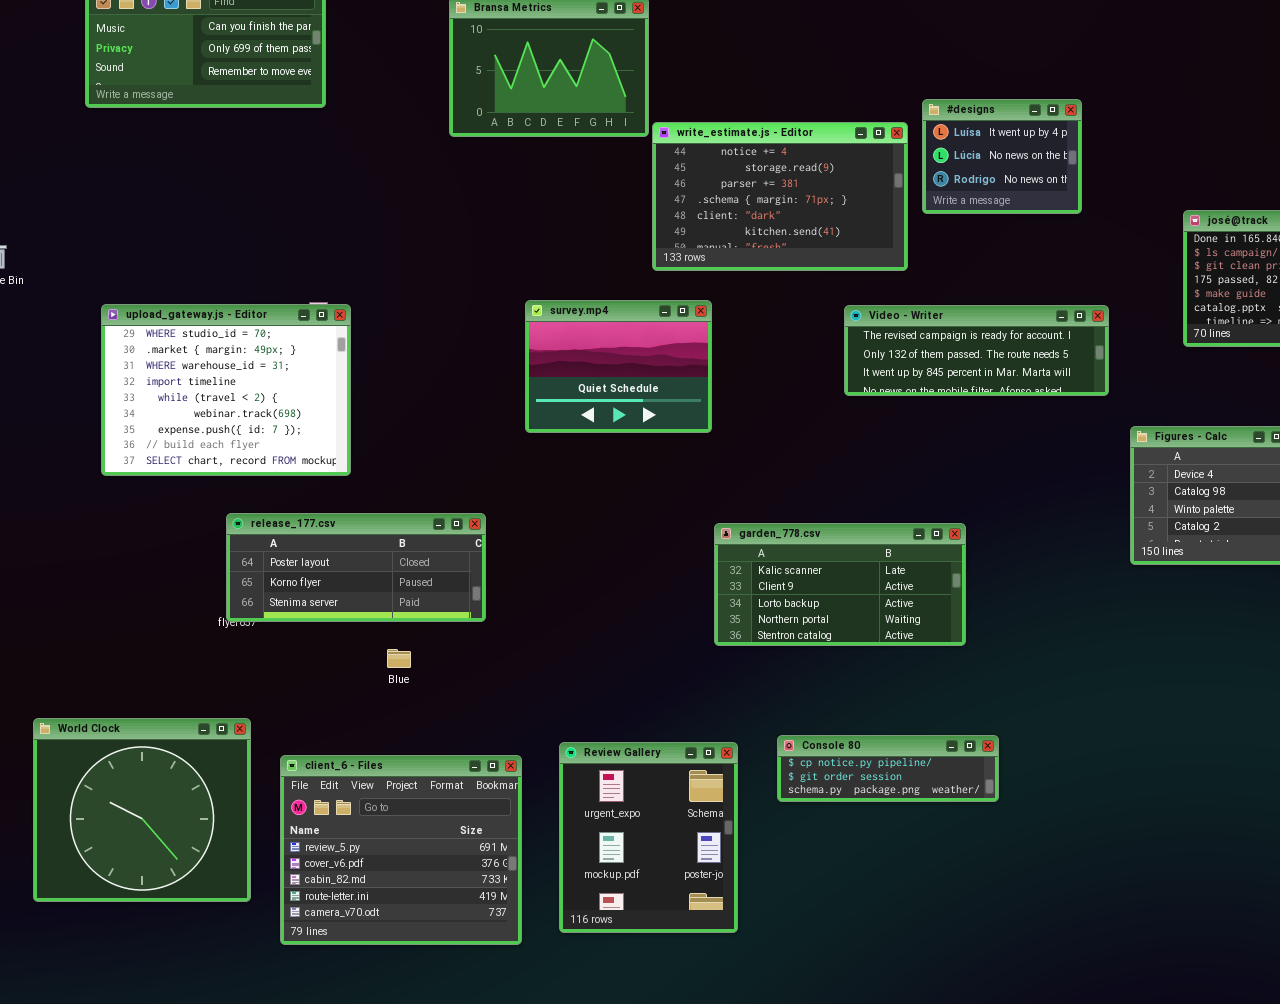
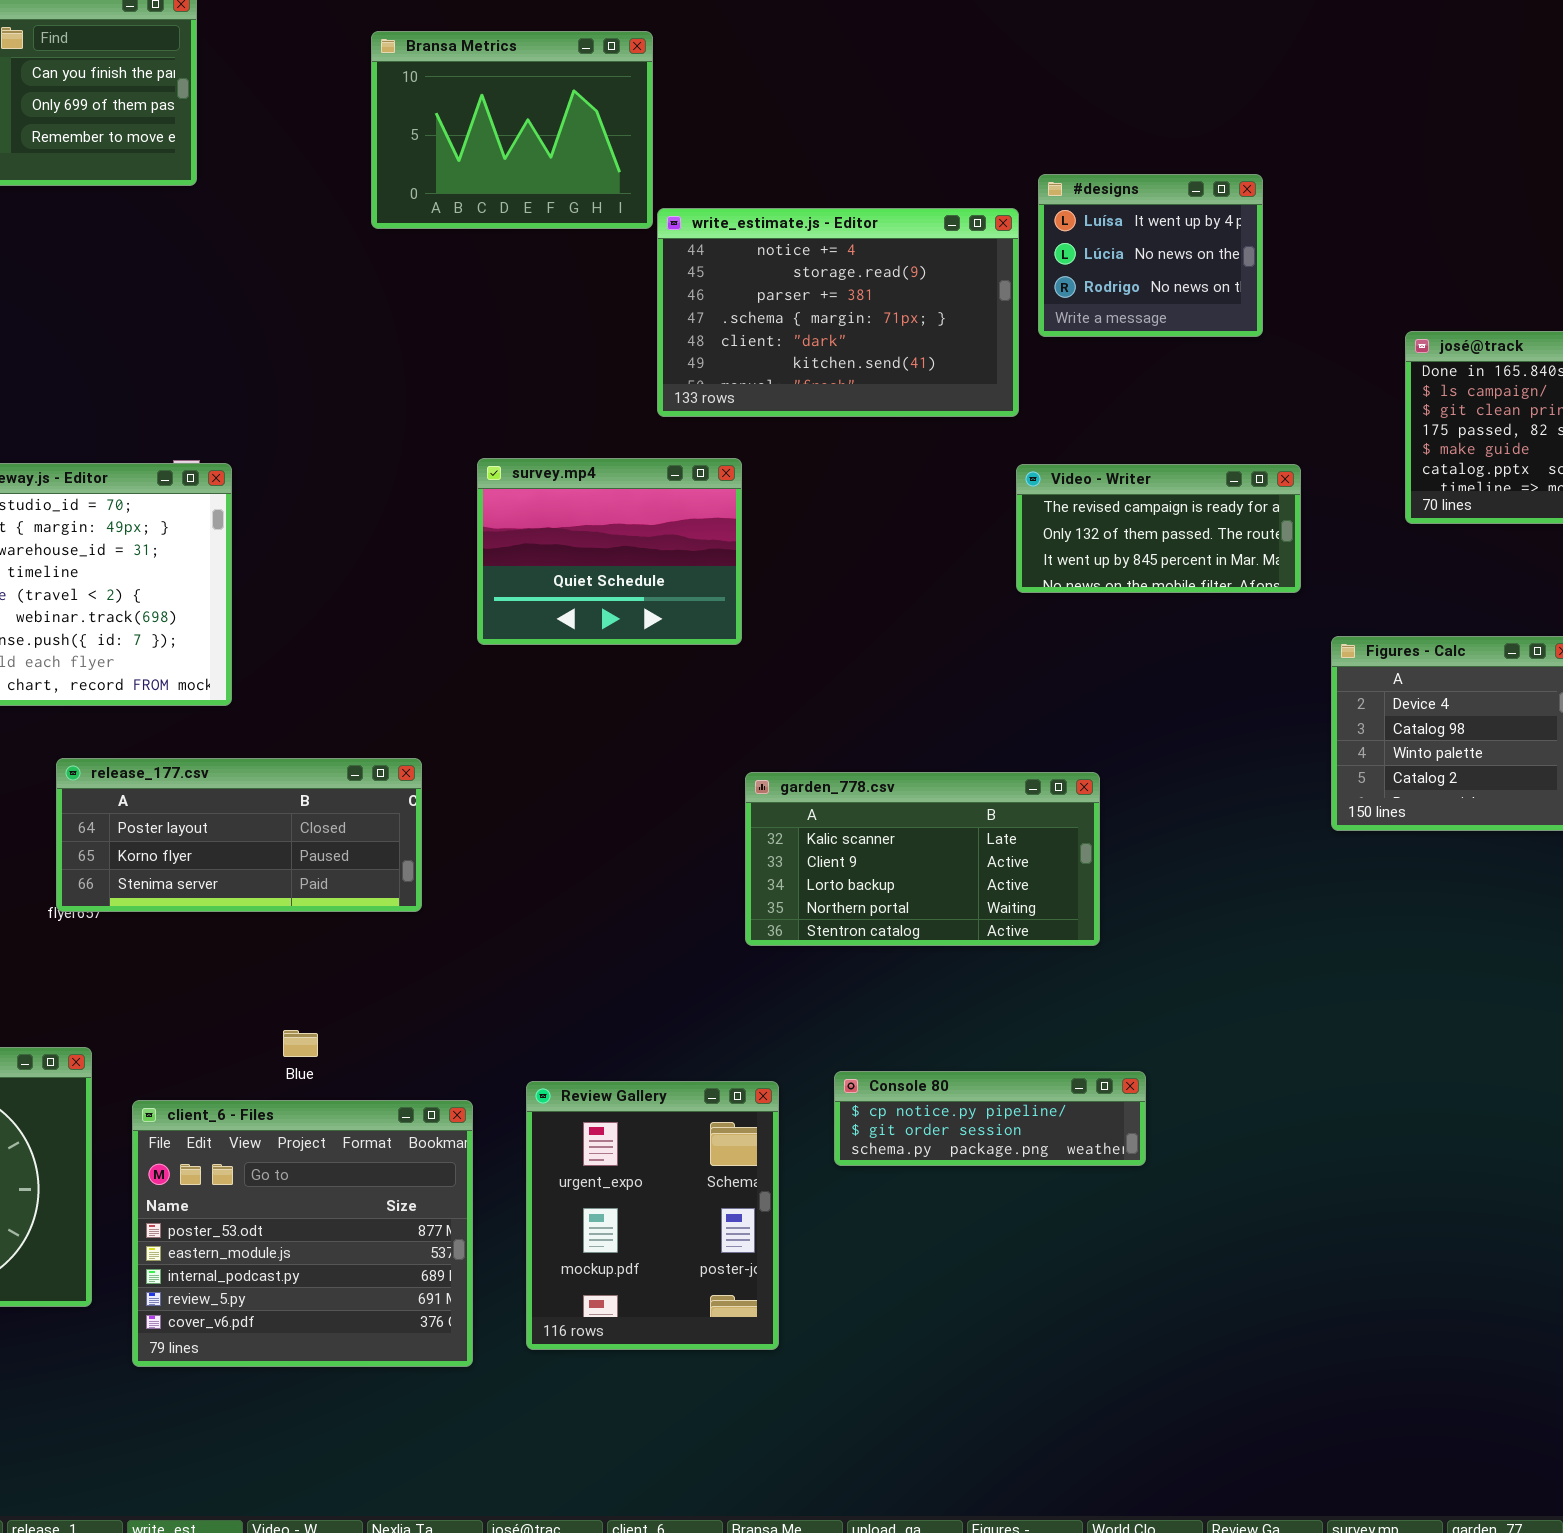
Video - Writer: [844,305,1109,396] -> [1016,464,1301,593], resized
Blue: [387,649,411,668] -> [283,1030,318,1057], moved
client_6 - Files: [280,755,522,945] -> [132,1100,473,1367], scrolled up 3 rows

